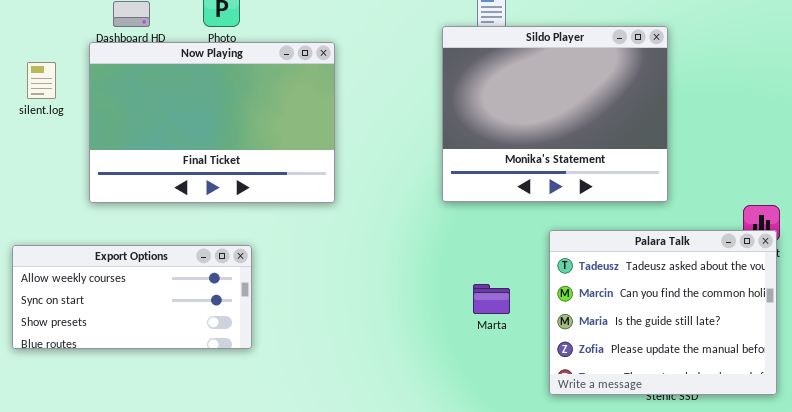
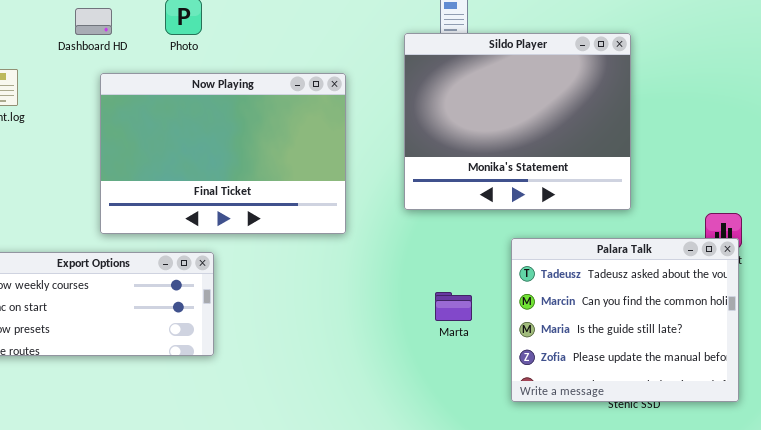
Now Playing: [89,42,335,203] -> [100,73,346,234], moved

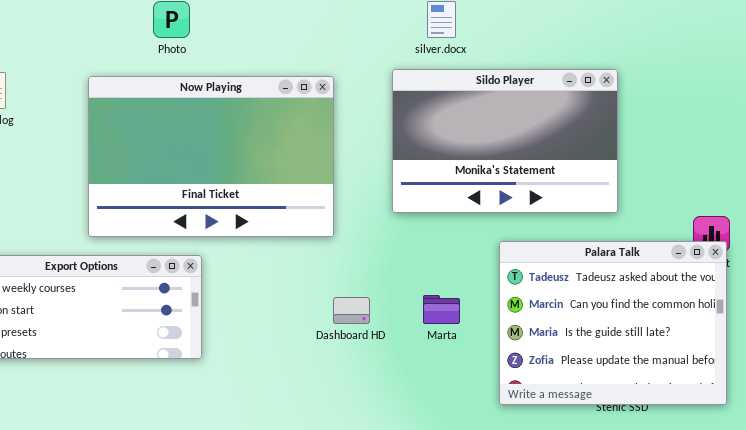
Dashboard HD: [75,8,112,35] -> [333,297,370,324], moved
Sildo Player: [404,33,631,210] -> [392,69,618,213], resized

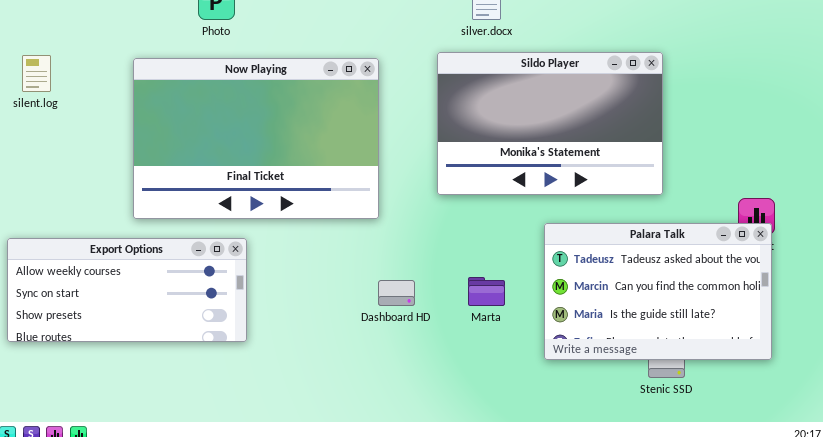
Palara Talk: [499,241,727,405] -> [544,223,772,360], resized

